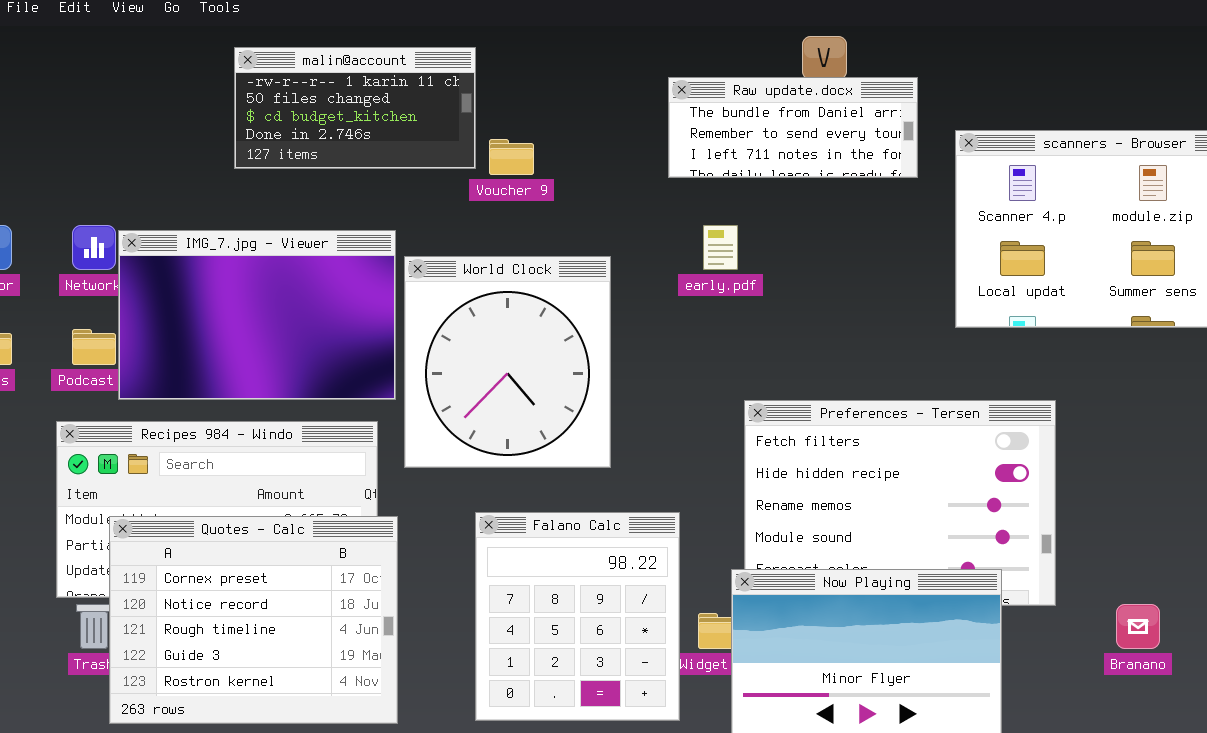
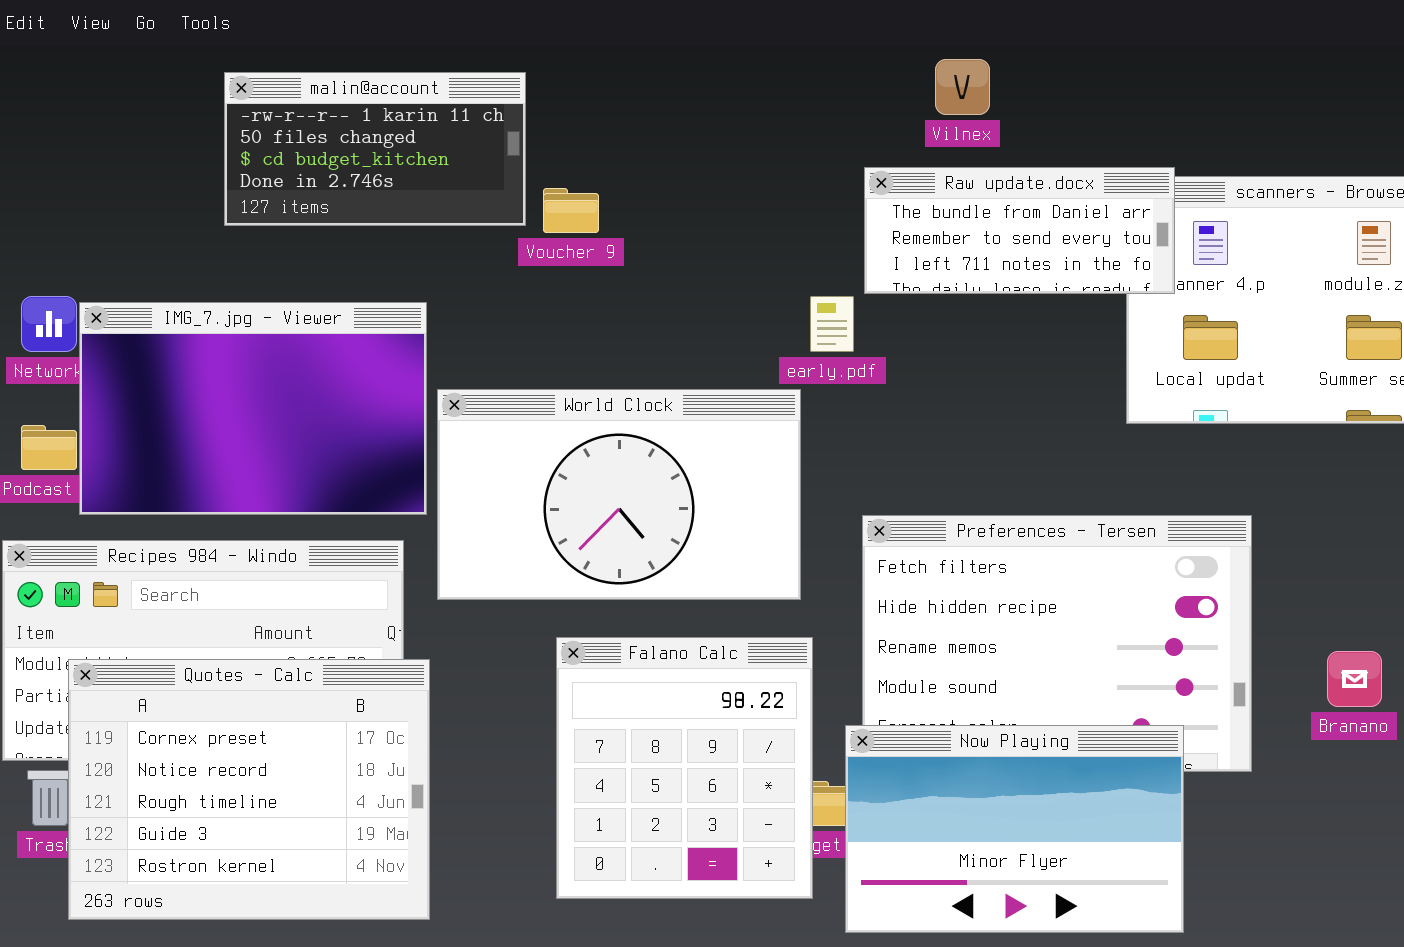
Raw update.docx: [668,77,918,178] -> [864,167,1175,294], moved
World Clock: [404,256,611,468] -> [437,389,801,600], resized
Falano Calc: [475,512,680,721] -> [556,637,813,899], moved
Branano: [1116,604,1160,649] -> [1327,651,1382,707], moved

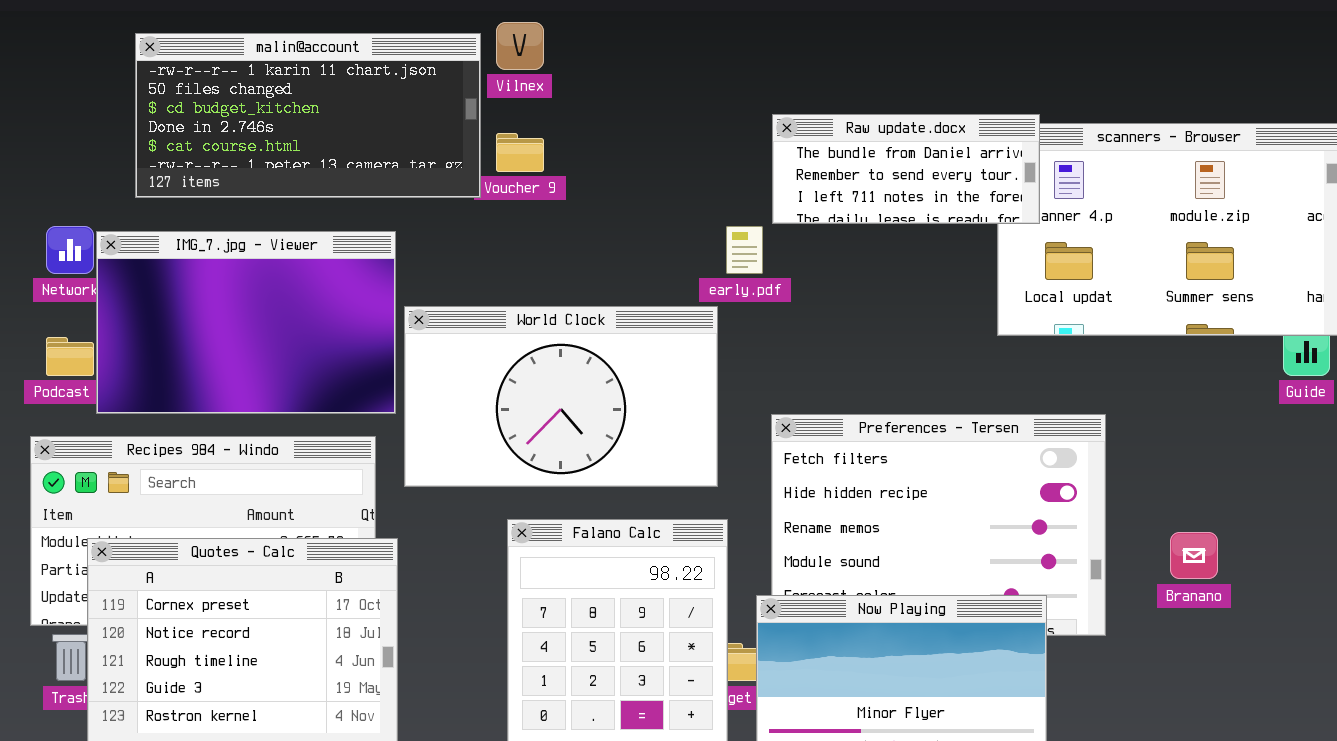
Vilnex: [935,59,990,115] -> [496,22,544,70], moved
malin@account: [224,72,526,226] -> [135,33,481,198], resized

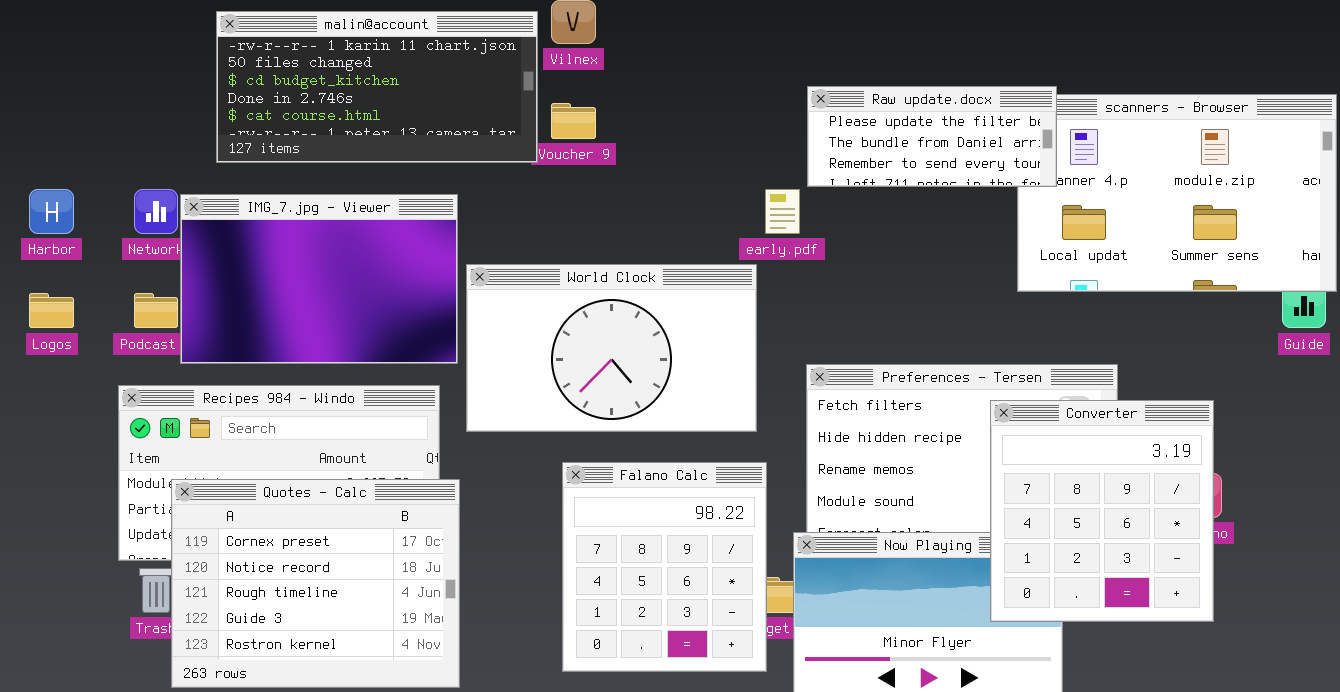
Raw update.docx: [772,114,1040,224] -> [807,86,1057,187], scrolled up 1 row
Converter: none -> [990,400,1214,622], opened

